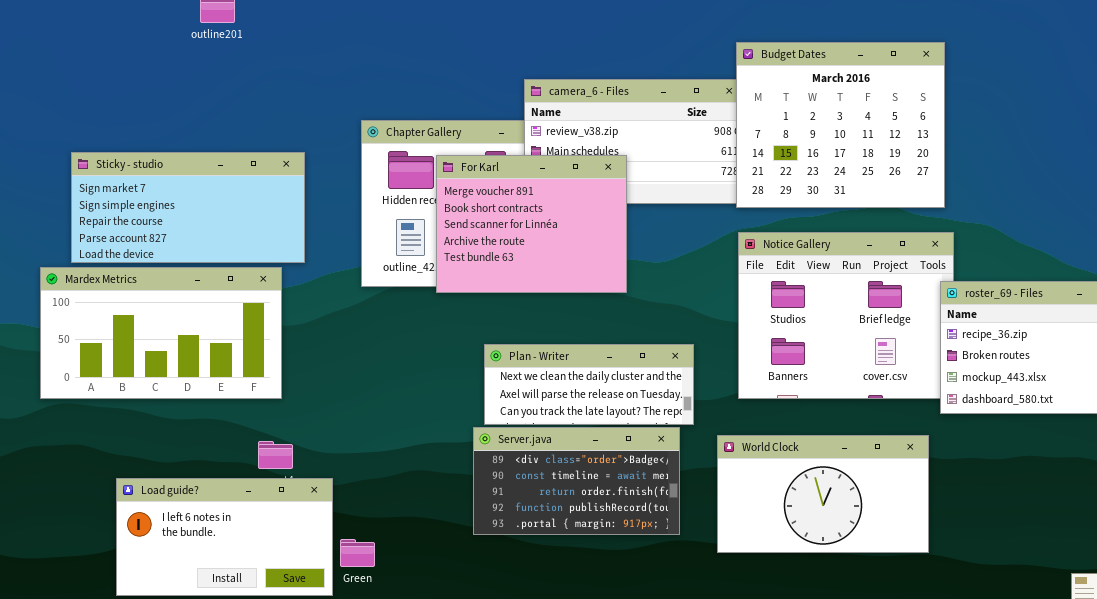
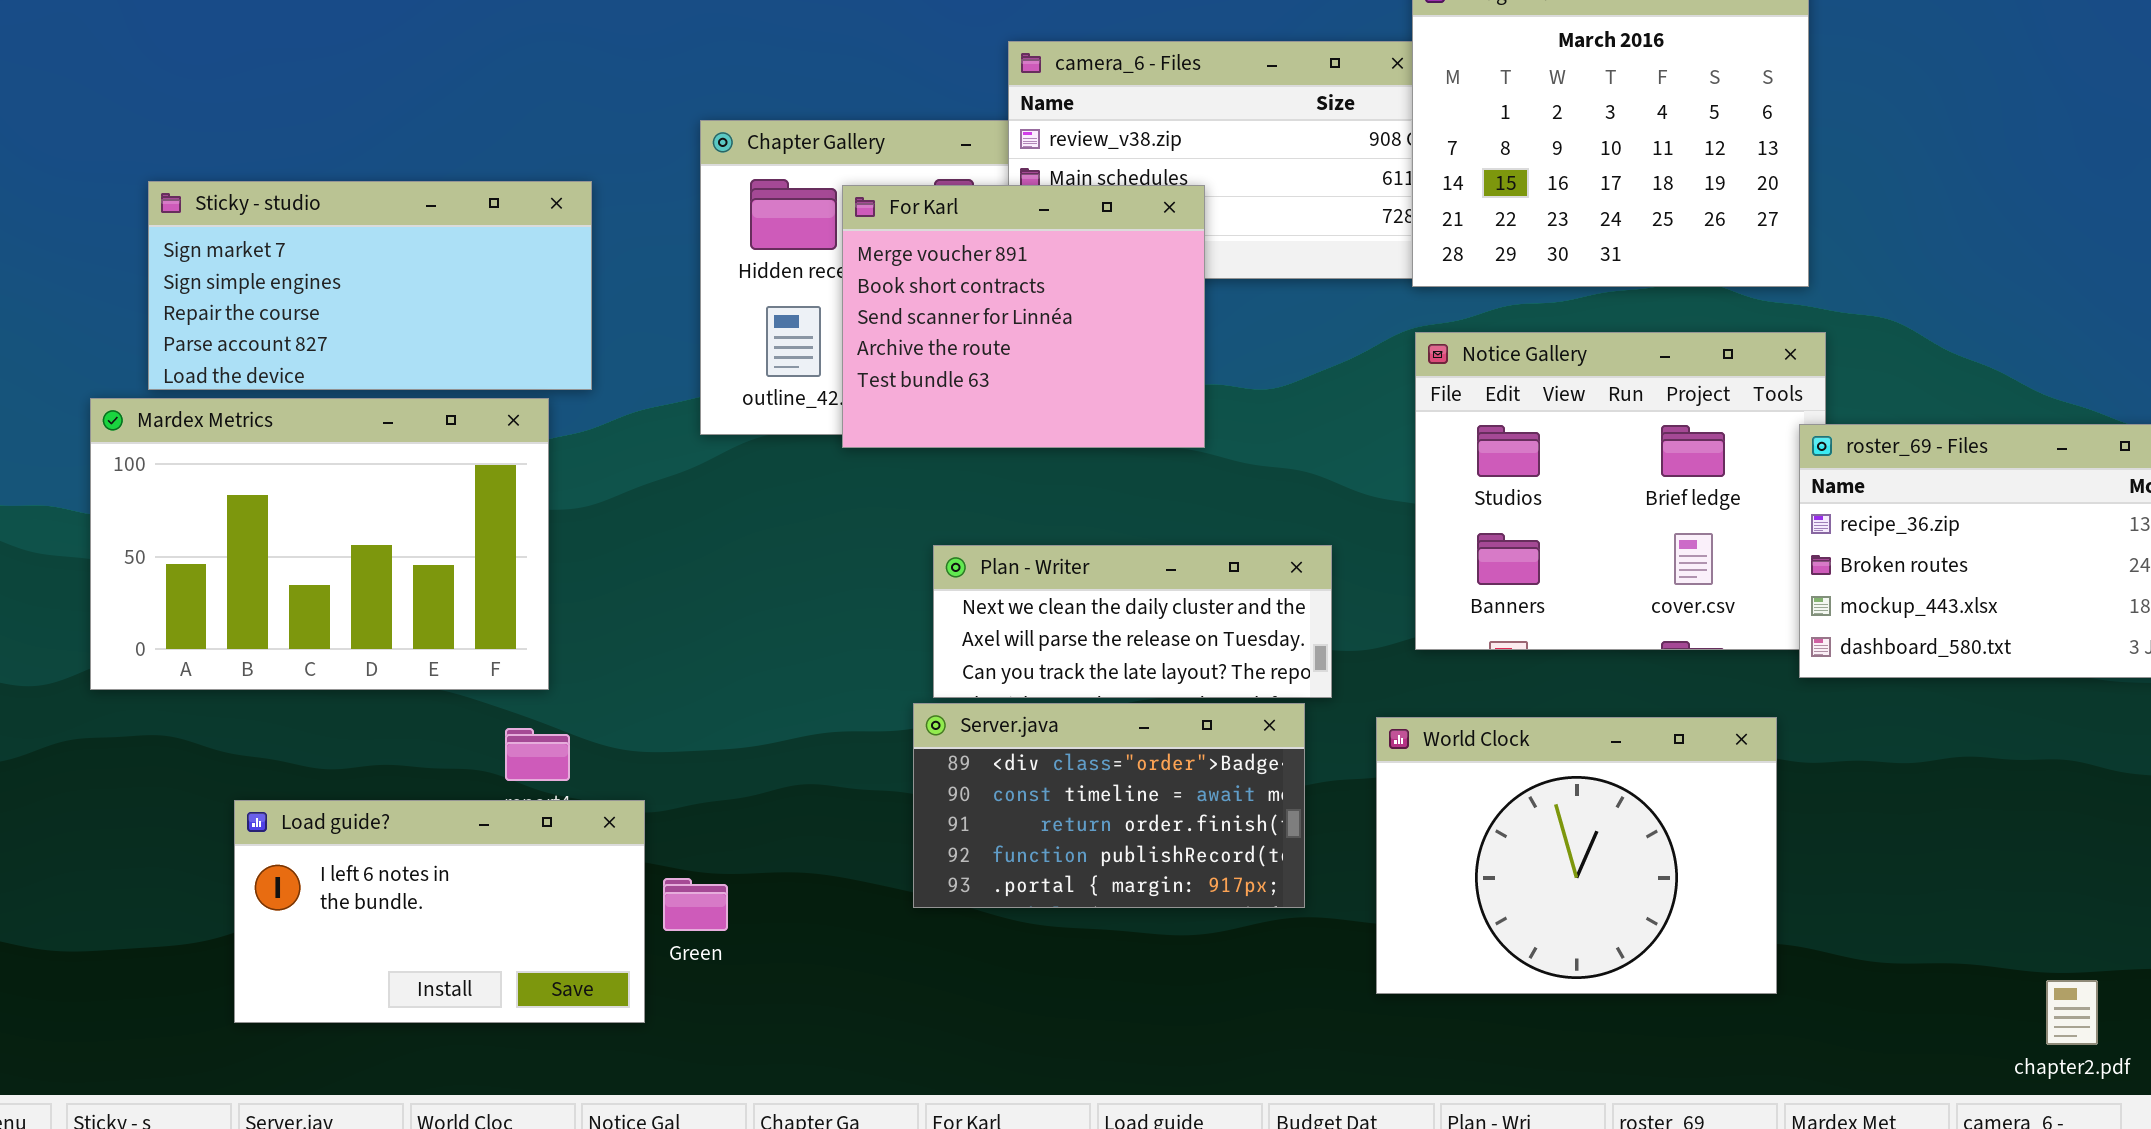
Mardex Metrics: [40,267,282,399] -> [90,398,549,690], resized
World Clock: [717,435,929,553] -> [1376,717,1777,994], resized
Green: [340,539,375,567] -> [663,878,728,931], moved

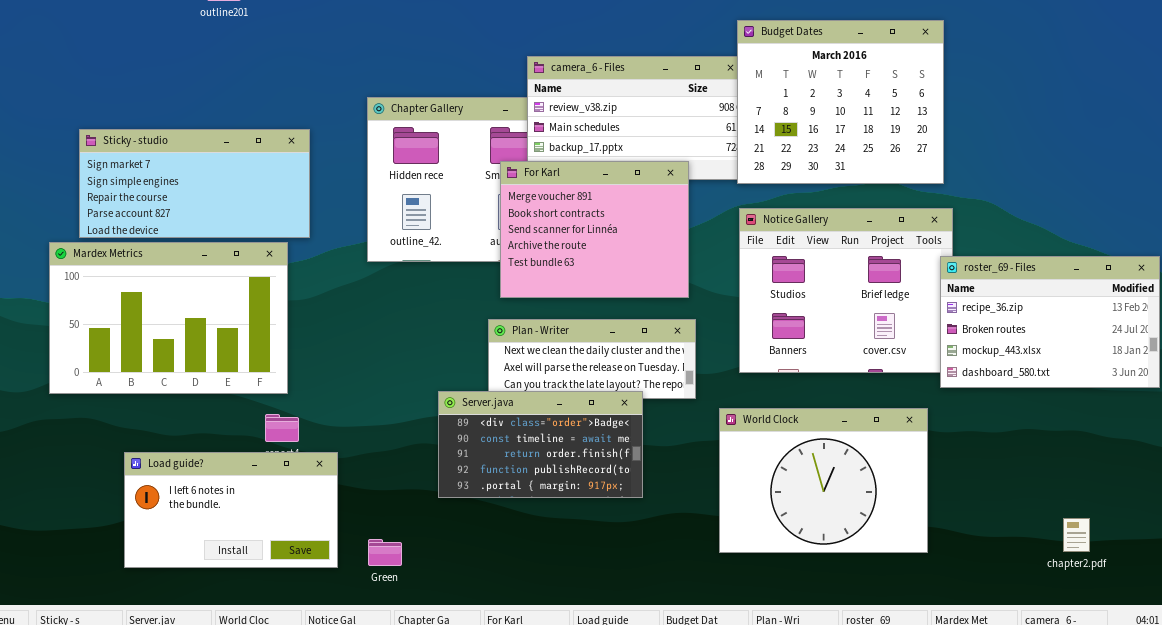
For Karl: [842,185,1205,448] -> [500,161,689,298], moved
Server.java: [913,703,1305,908] -> [438,391,643,498], moved
Green: [663,878,728,931] -> [368,539,402,566], moved
chapter2.pdf: [2046,980,2098,1045] -> [1063,518,1090,552], moved

